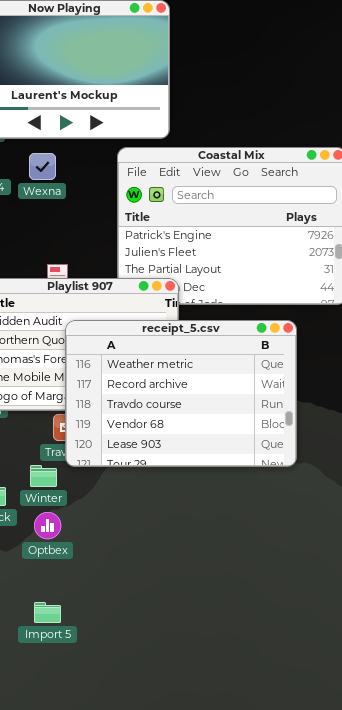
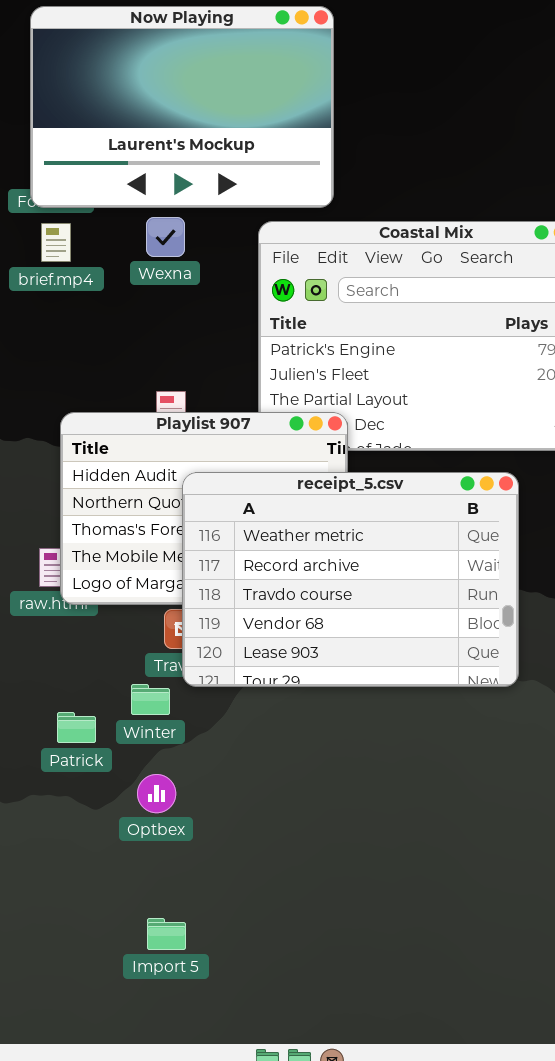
Wexna: [29,153,56,180] -> [146,217,185,257], moved
Optbex: [34,512,61,539] -> [137,774,176,813], moved
Import 5: [34,602,61,623] -> [147,918,186,950], moved

